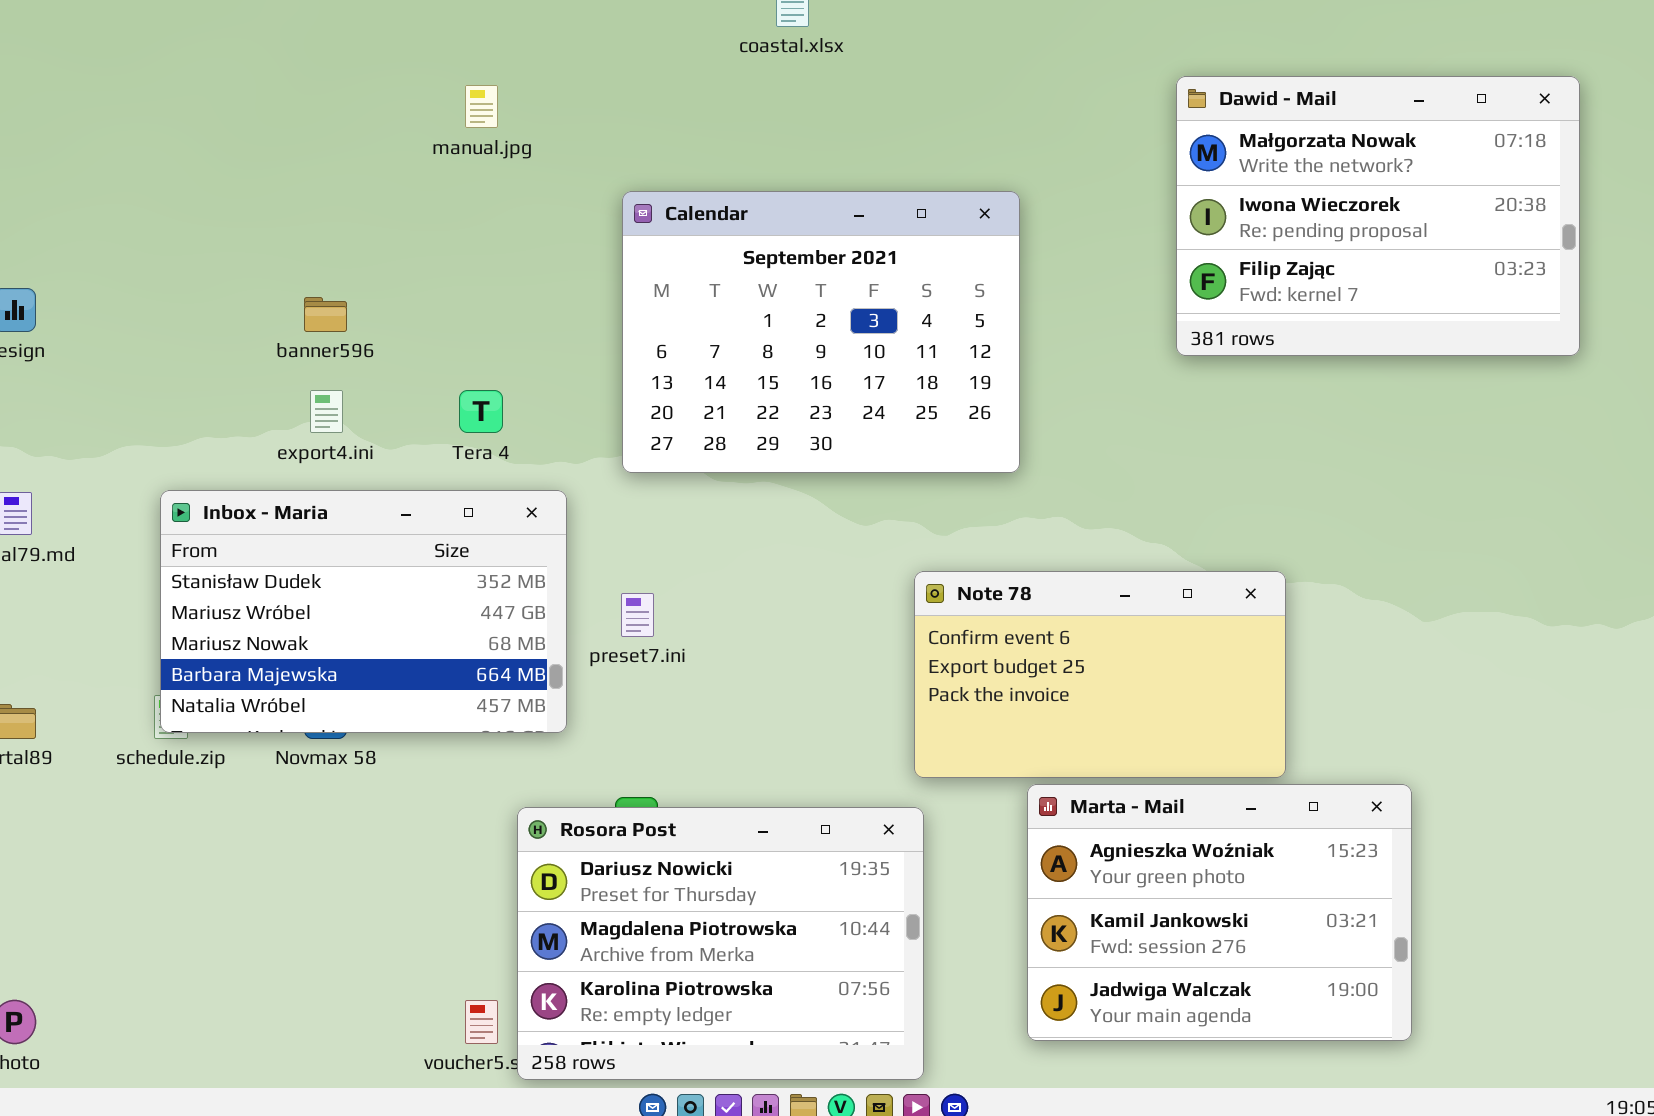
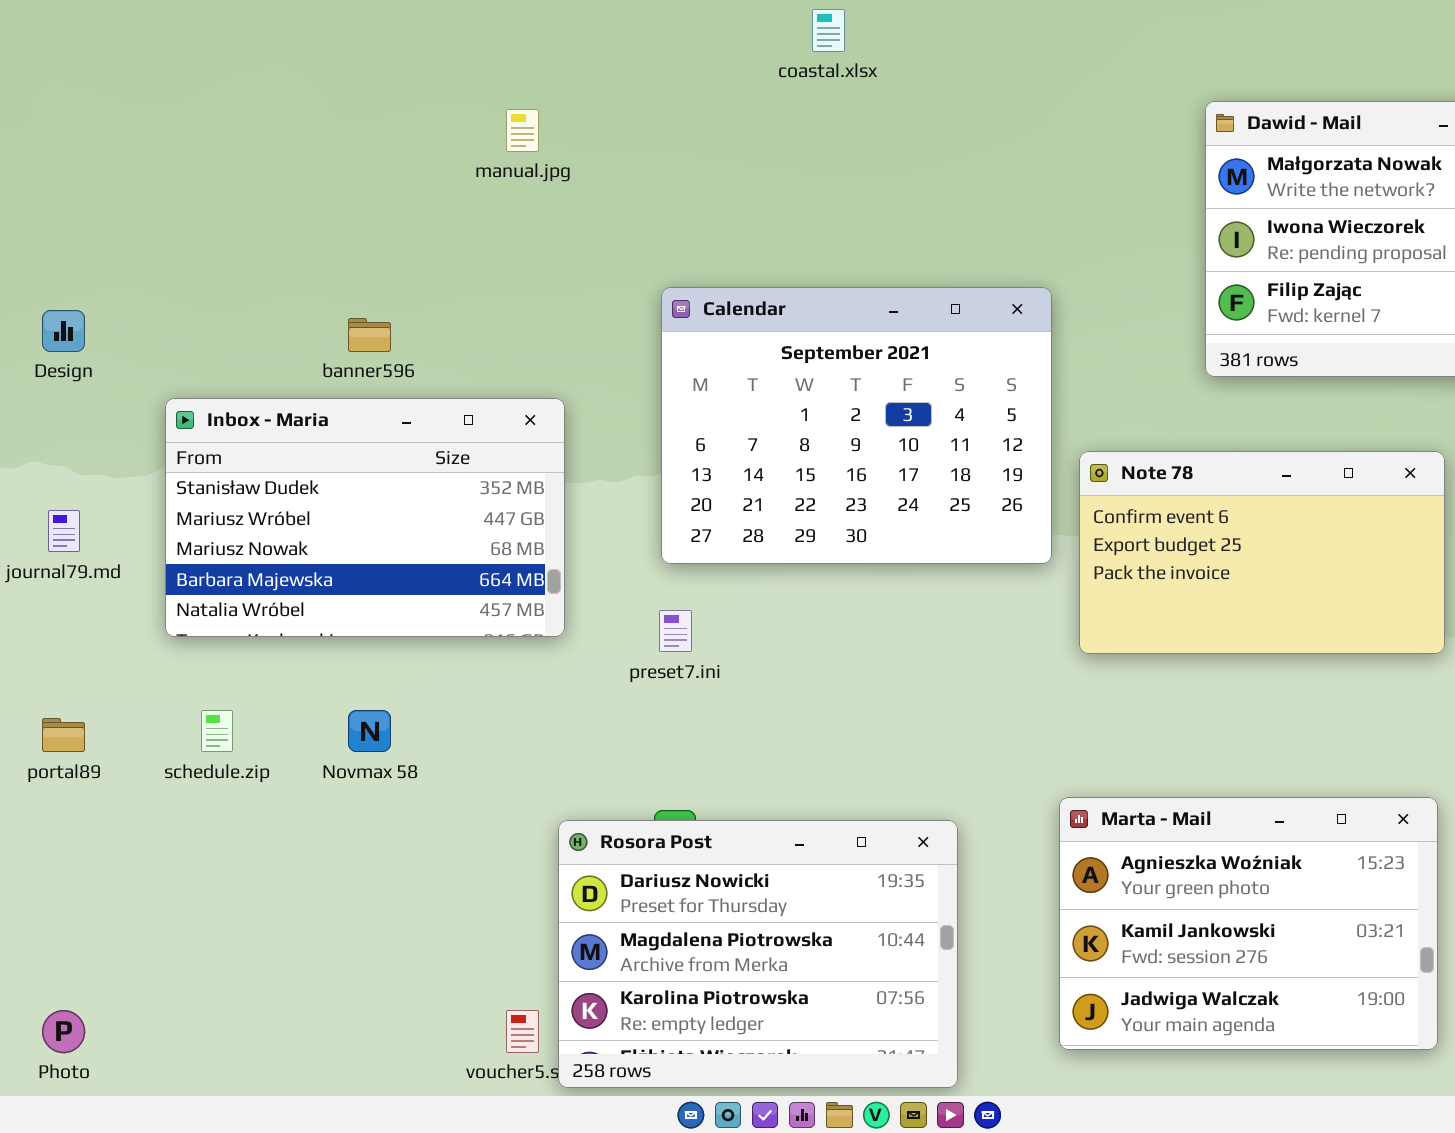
Calendar: [622,191,1020,473] -> [661,287,1052,564], moved
Inbox - Maria: [160,490,567,733] -> [165,398,565,637], moved
Note 78: [914,571,1286,778] -> [1079,451,1445,654], moved

